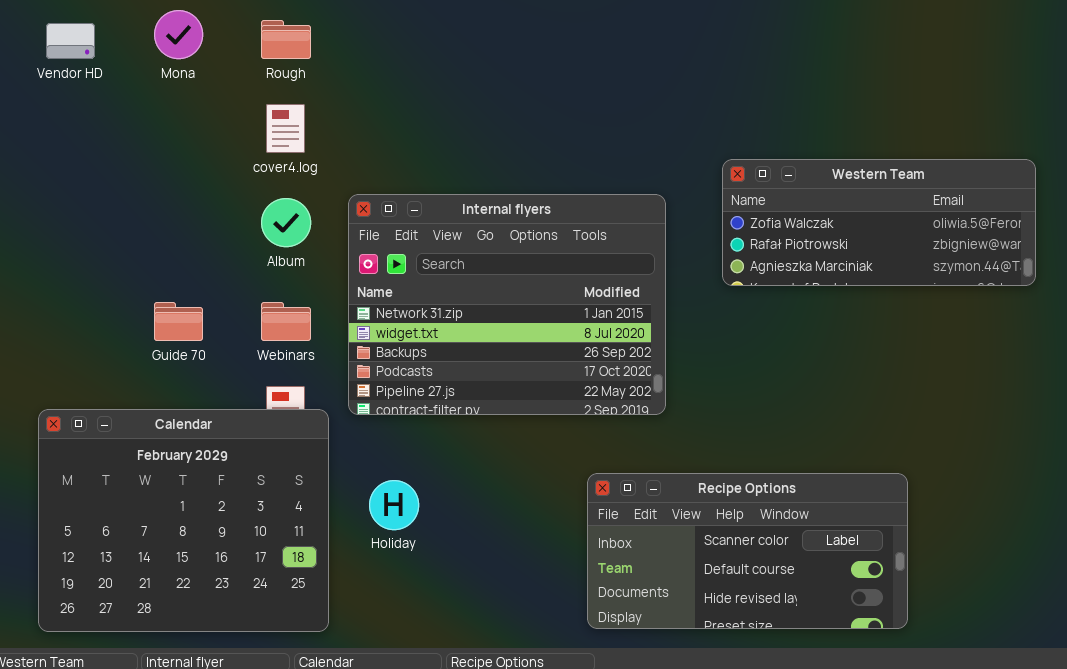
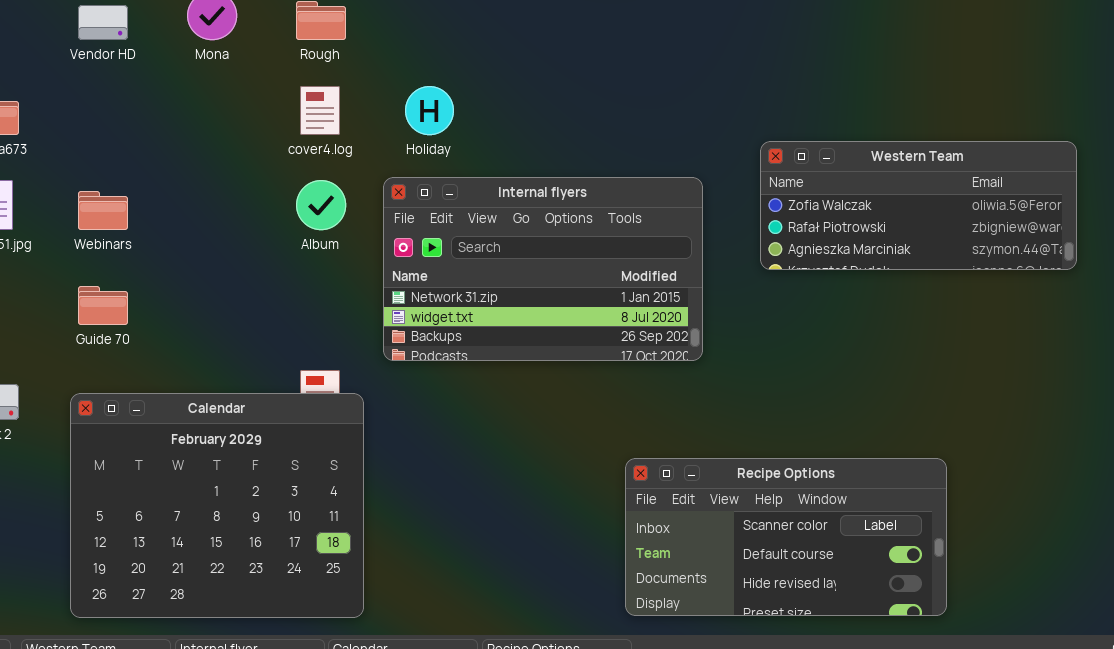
Internal flyers: [348,194,666,415] -> [383,177,703,361], resized
Guide 70: [154,302,203,341] -> [78,286,128,325], moved
Webinars: [261,302,311,341] -> [78,191,128,230], moved
Holiday: [369,480,419,530] -> [405,86,454,135], moved

